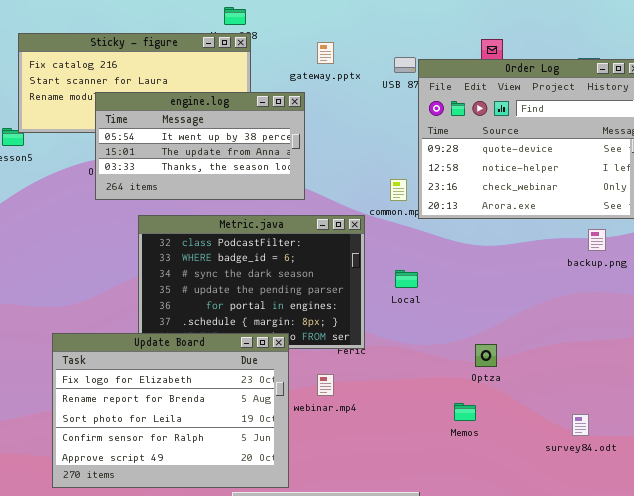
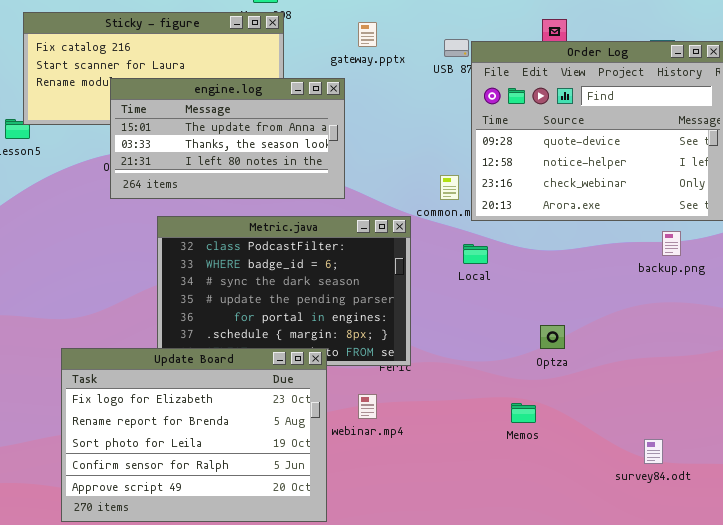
engine.log: [95,92,305,200] -> [110,78,345,199], scrolled down 1 row
Local: [395,270,418,288] -> [463,244,488,264], moved
Optza: [475,344,497,367] -> [540,325,565,349], moved
Memos: [454,403,476,421] -> [511,403,536,423], moved

